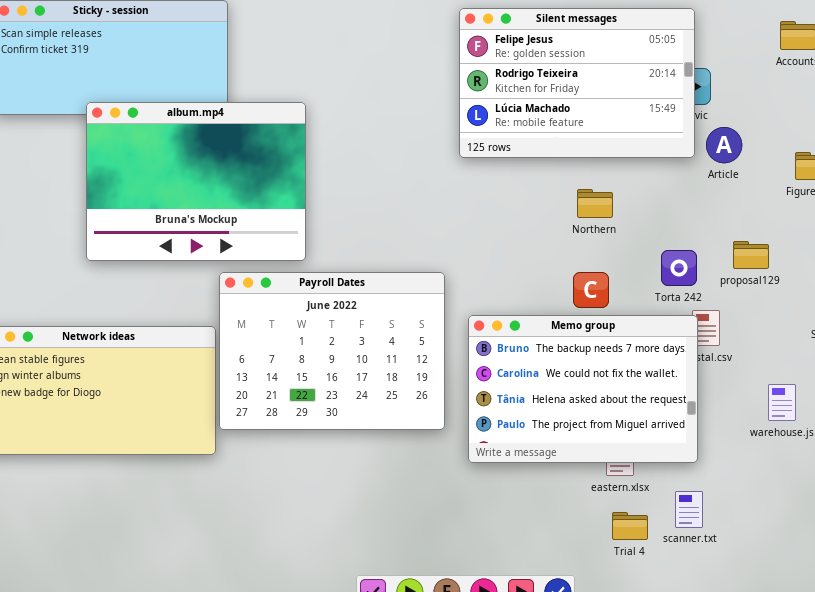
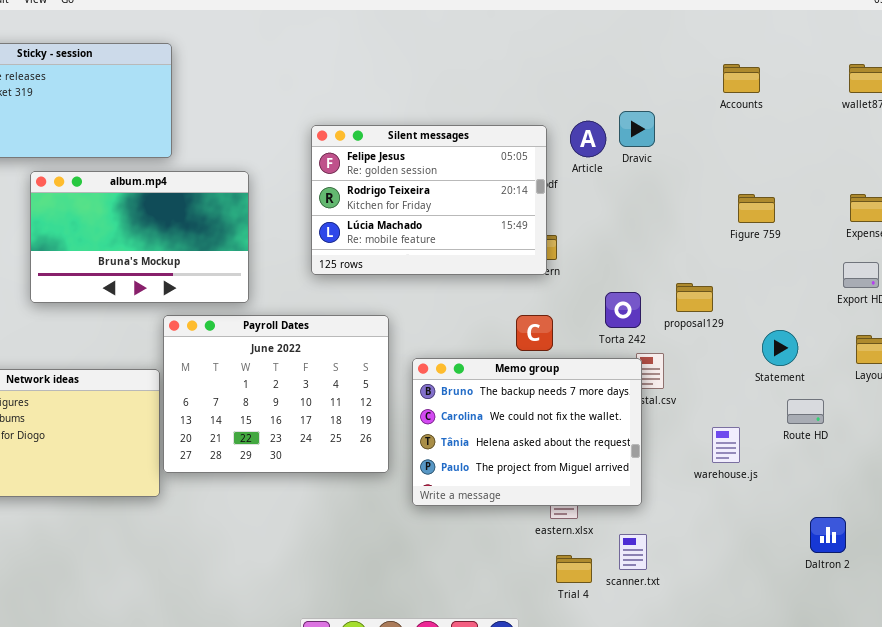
Silent messages: [459,8,695,158] -> [311,125,547,275], moved
album.mp4: [86,102,306,261] -> [30,171,249,303], resized
Article: [706,127,742,163] -> [570,121,606,157], moved

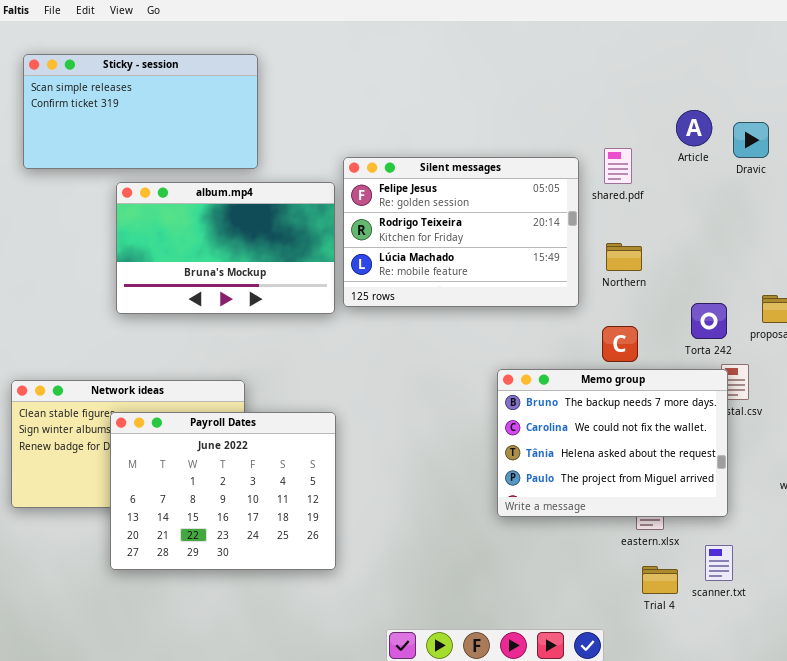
Dravic: [619,111,655,147] -> [733,122,769,158], moved
Article: [570,121,606,157] -> [676,110,712,146], moved
Silent messages: [311,125,547,275] -> [343,157,579,307], moved
Payroll Dates: [163,315,389,473] -> [110,412,336,570], moved

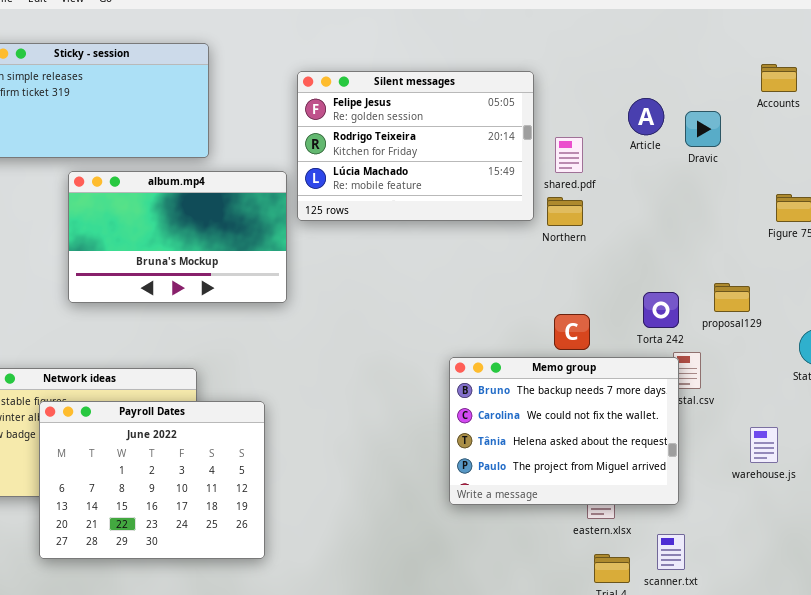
Silent messages: [343,157,579,307] -> [297,71,534,221], moved
Northern: [606,243,642,271] -> [547,197,583,226], moved
Payroll Dates: [110,412,336,570] -> [39,401,265,559], moved

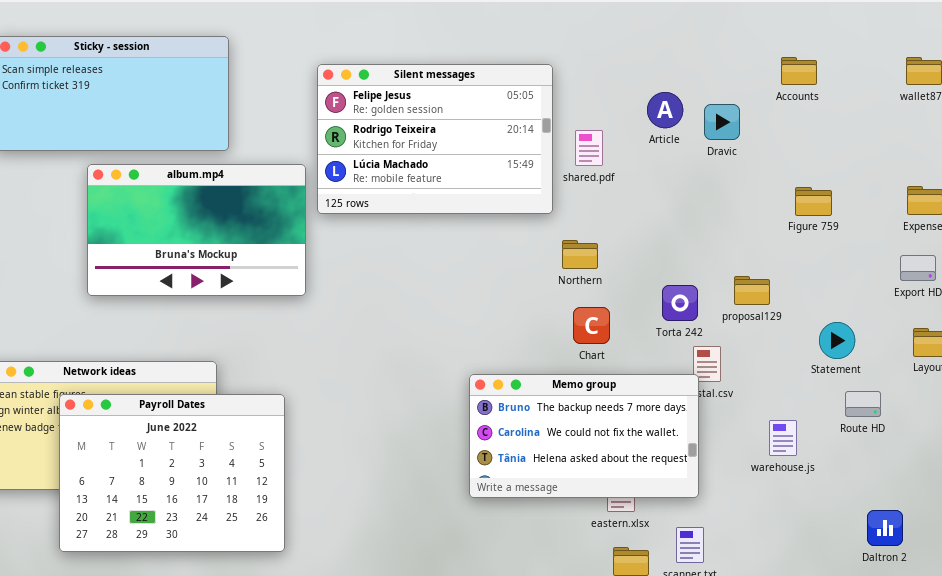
Northern: [547,197,583,226] -> [562,240,598,269], moved
Memo group: [449,357,679,505] -> [469,374,699,498], resized

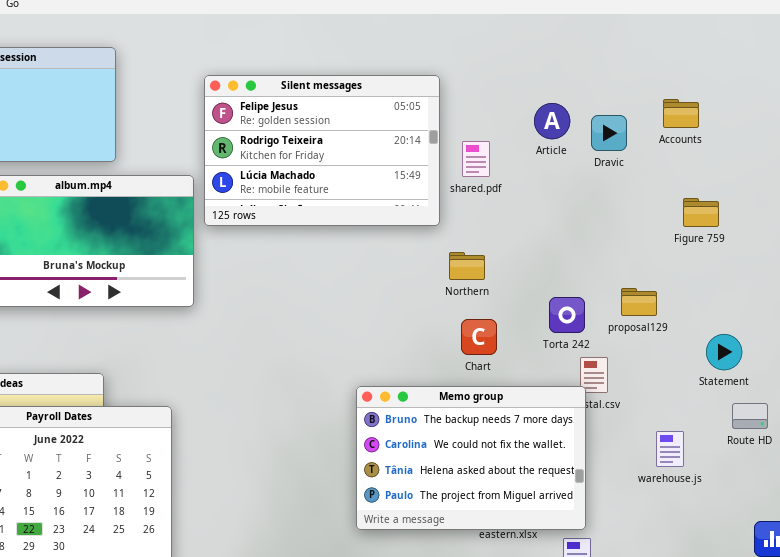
Accounts: [781,57,817,85] -> [663,99,699,128], moved
Memo group: [469,374,699,498] -> [356,386,586,530], resized

